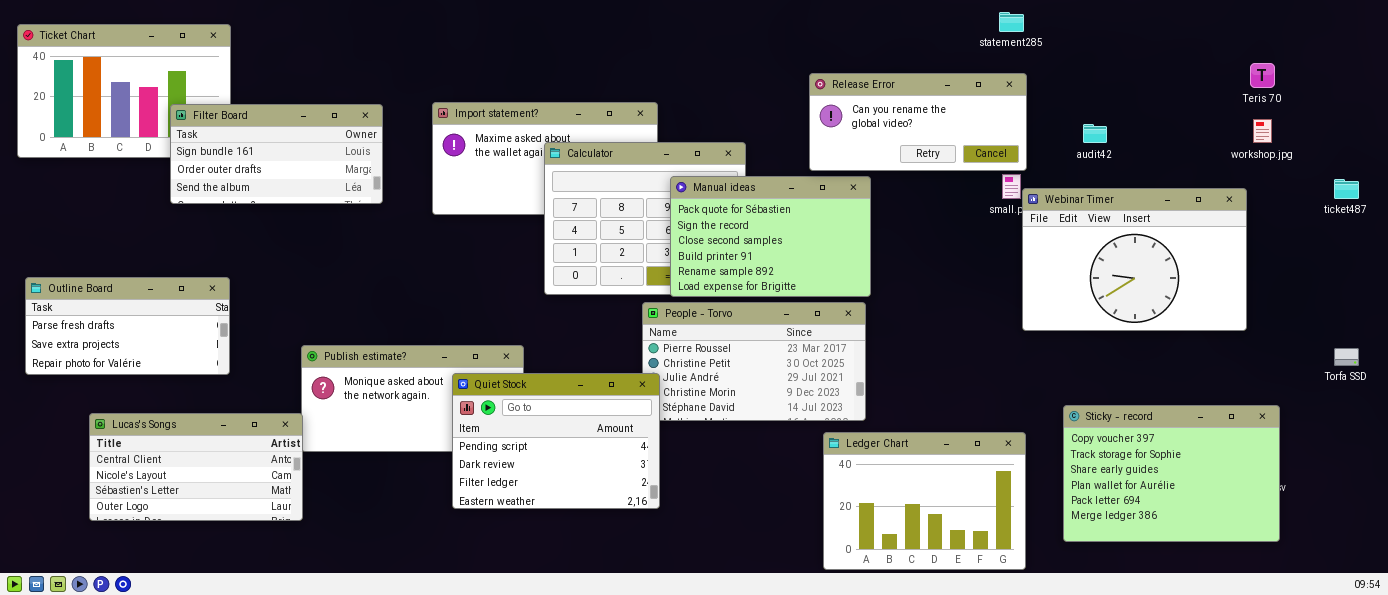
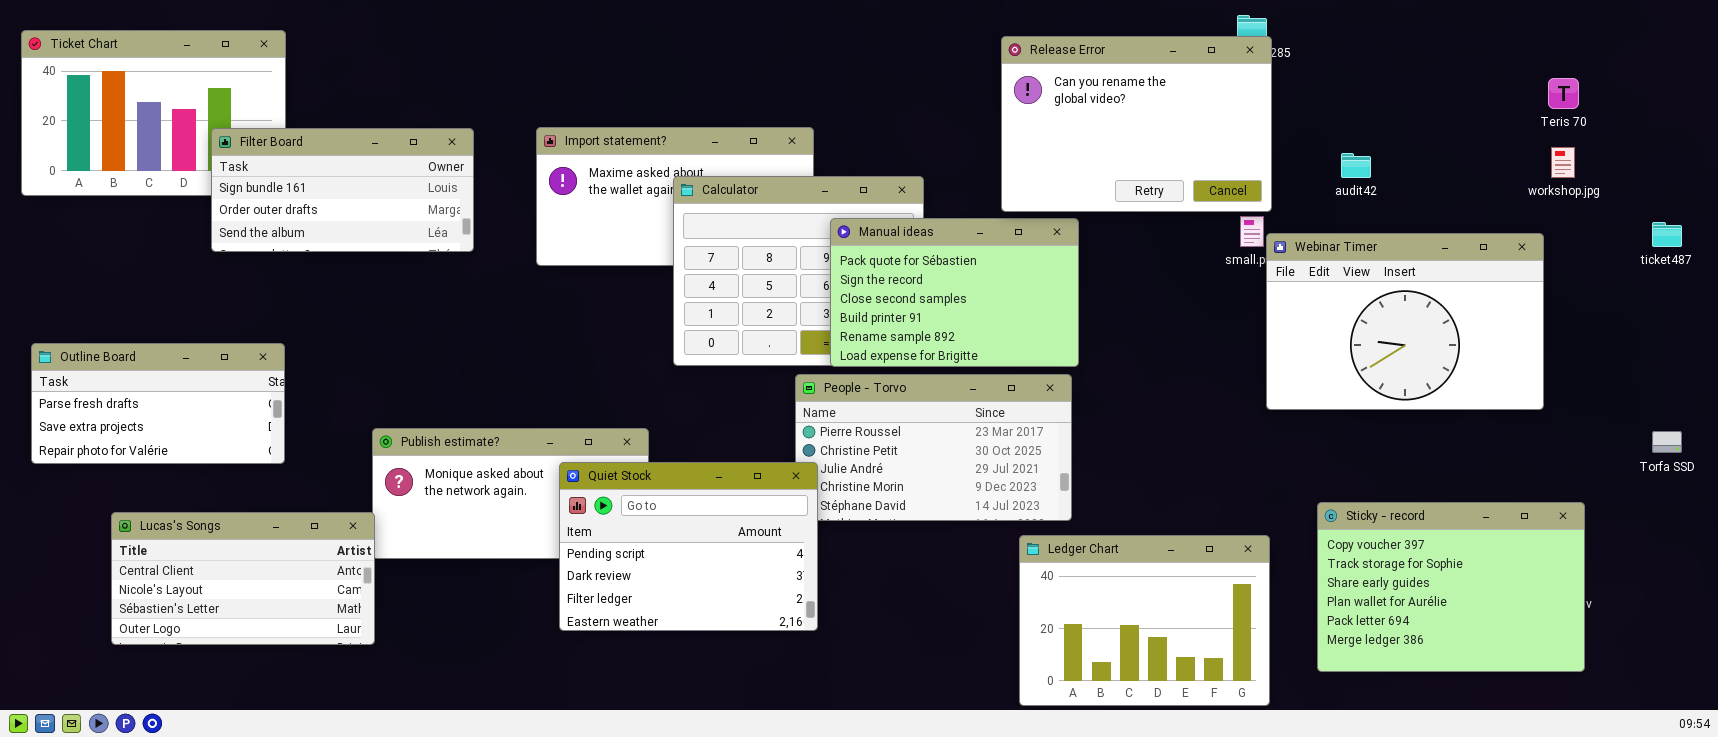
Release Error: [809,73,1027,171] -> [1001,36,1272,212], resized

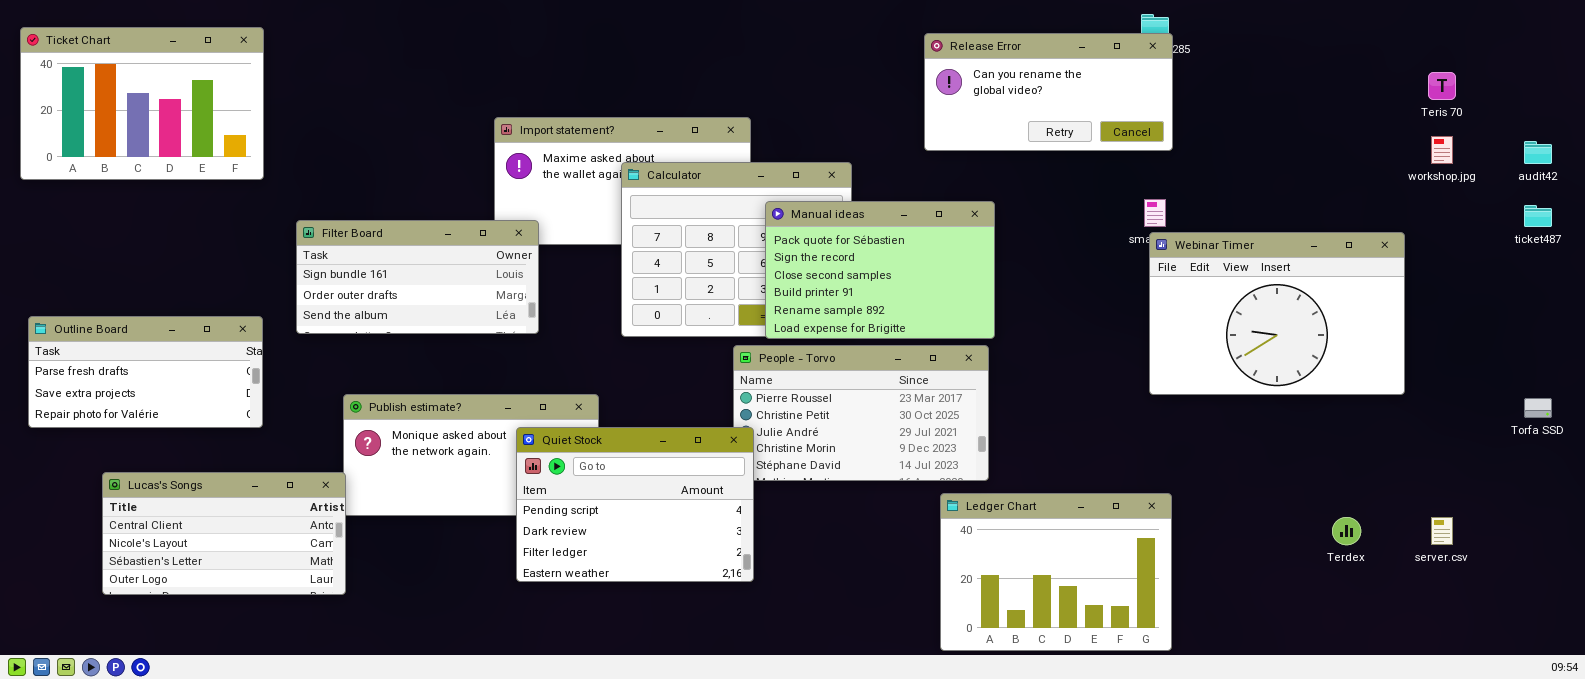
Release Error: [1001,36,1272,212] -> [924,33,1173,151], resized
Filter Board: [211,128,474,252] -> [296,220,539,334], moved
audit42: [1341,153,1371,178] -> [1524,141,1552,164], moved
Webinar Timer: [1266,233,1544,410] -> [1149,232,1405,395], moved
Sticky - record: [1317,502,1585,672] -> none, closed

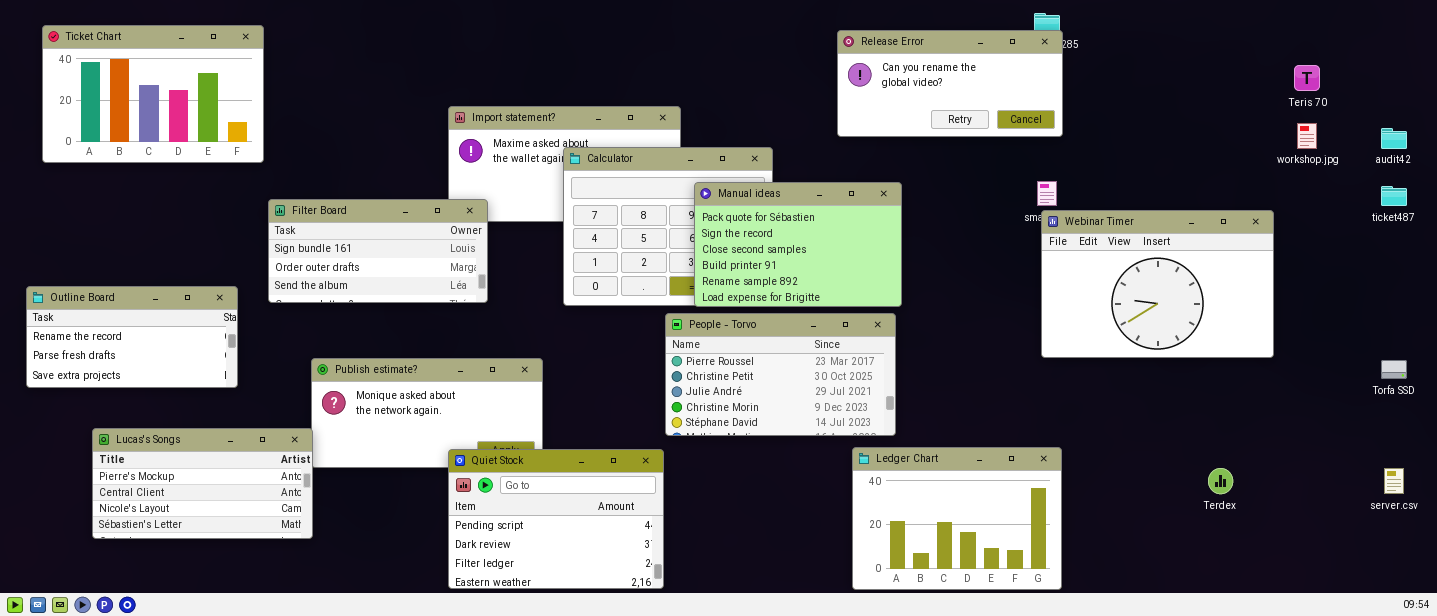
Ticket Chart: [20,27,264,180] -> [42,25,264,163], moved
Outline Board: [28,316,263,428] -> [26,286,238,388], scrolled up 1 row
Quiet Stock: [516,427,754,582] -> [448,449,664,589], moved
Lucas's Songs: [102,472,346,595] -> [92,428,313,539], scrolled up 1 row
server.csv: [1431,517,1453,545] -> [1384,468,1404,494], moved

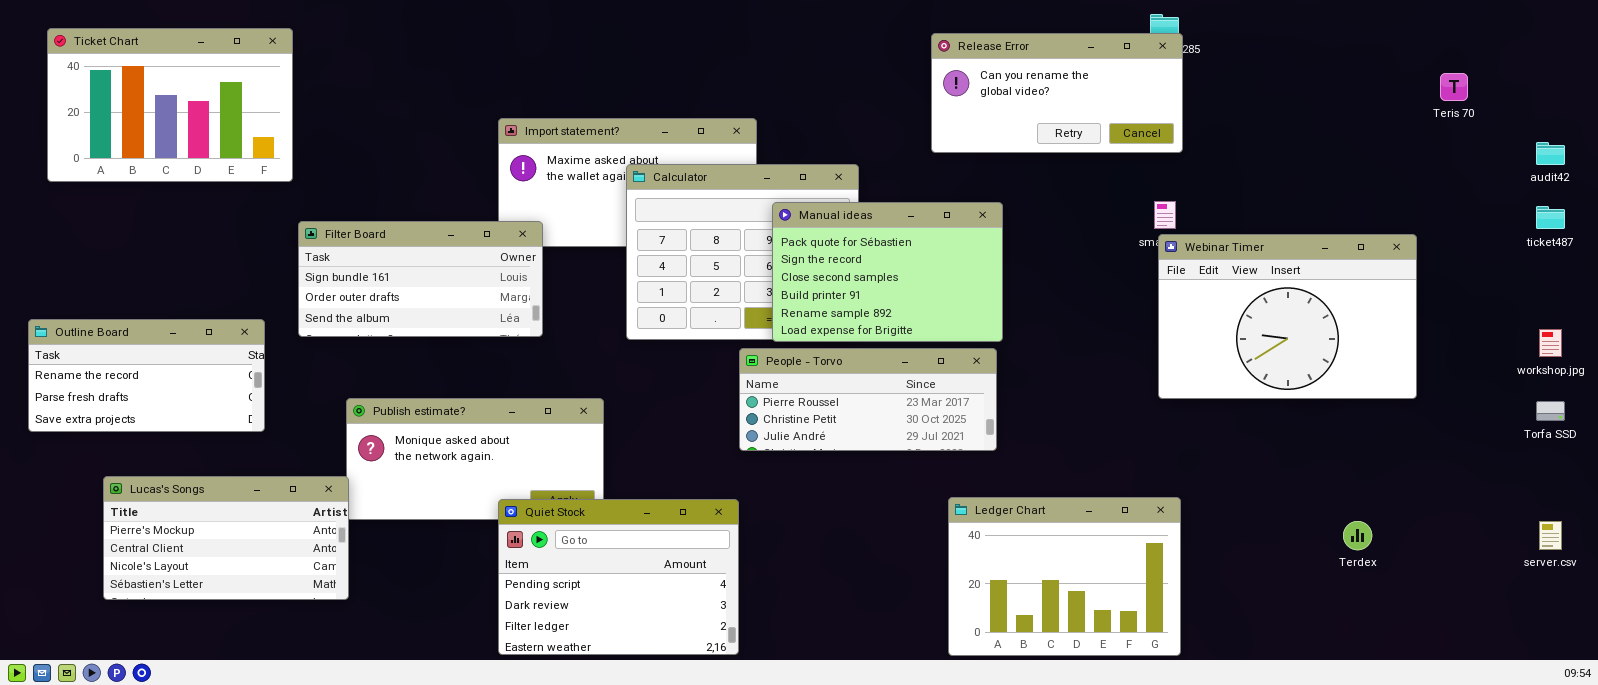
workshop.jpg: [1297,123,1317,149] -> [1539,329,1562,357], moved
People - Torvo: [665,313,896,436] -> [739,348,997,451], resized

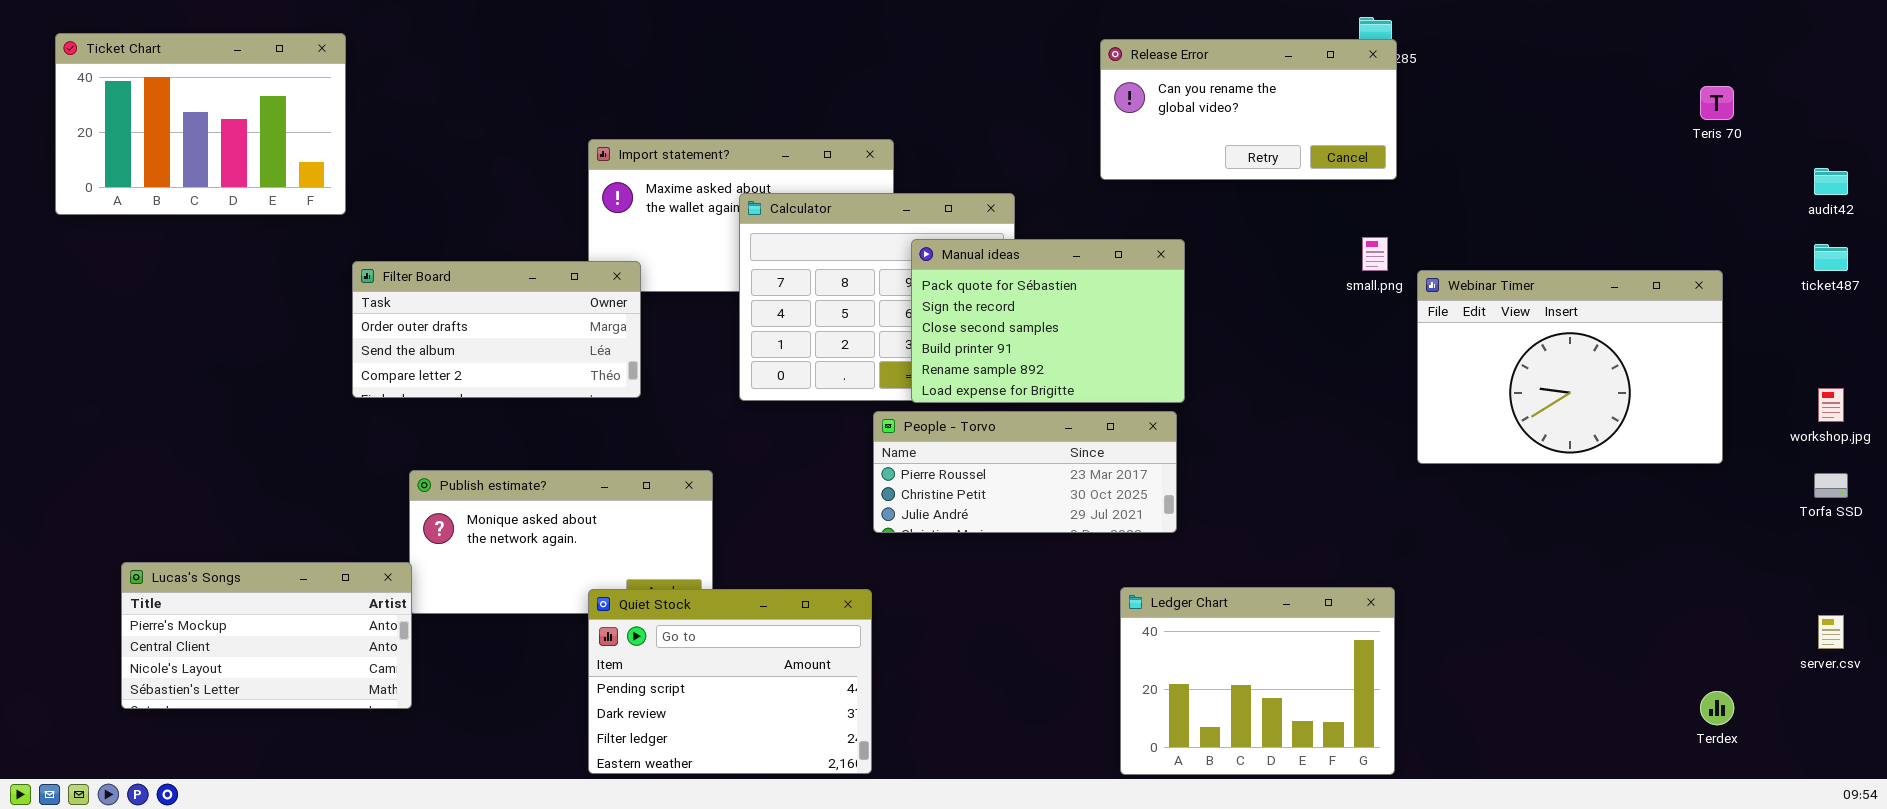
Filter Board: [298,221,543,337] -> [352,261,641,398], scrolled down 1 row
Webinar Timer: [1158,234,1417,399] -> [1417,270,1723,464], moved
Outline Board: [28,319,265,432] -> none, closed
Terdex: [1343,521,1372,550] -> [1700,691,1734,725], moved

